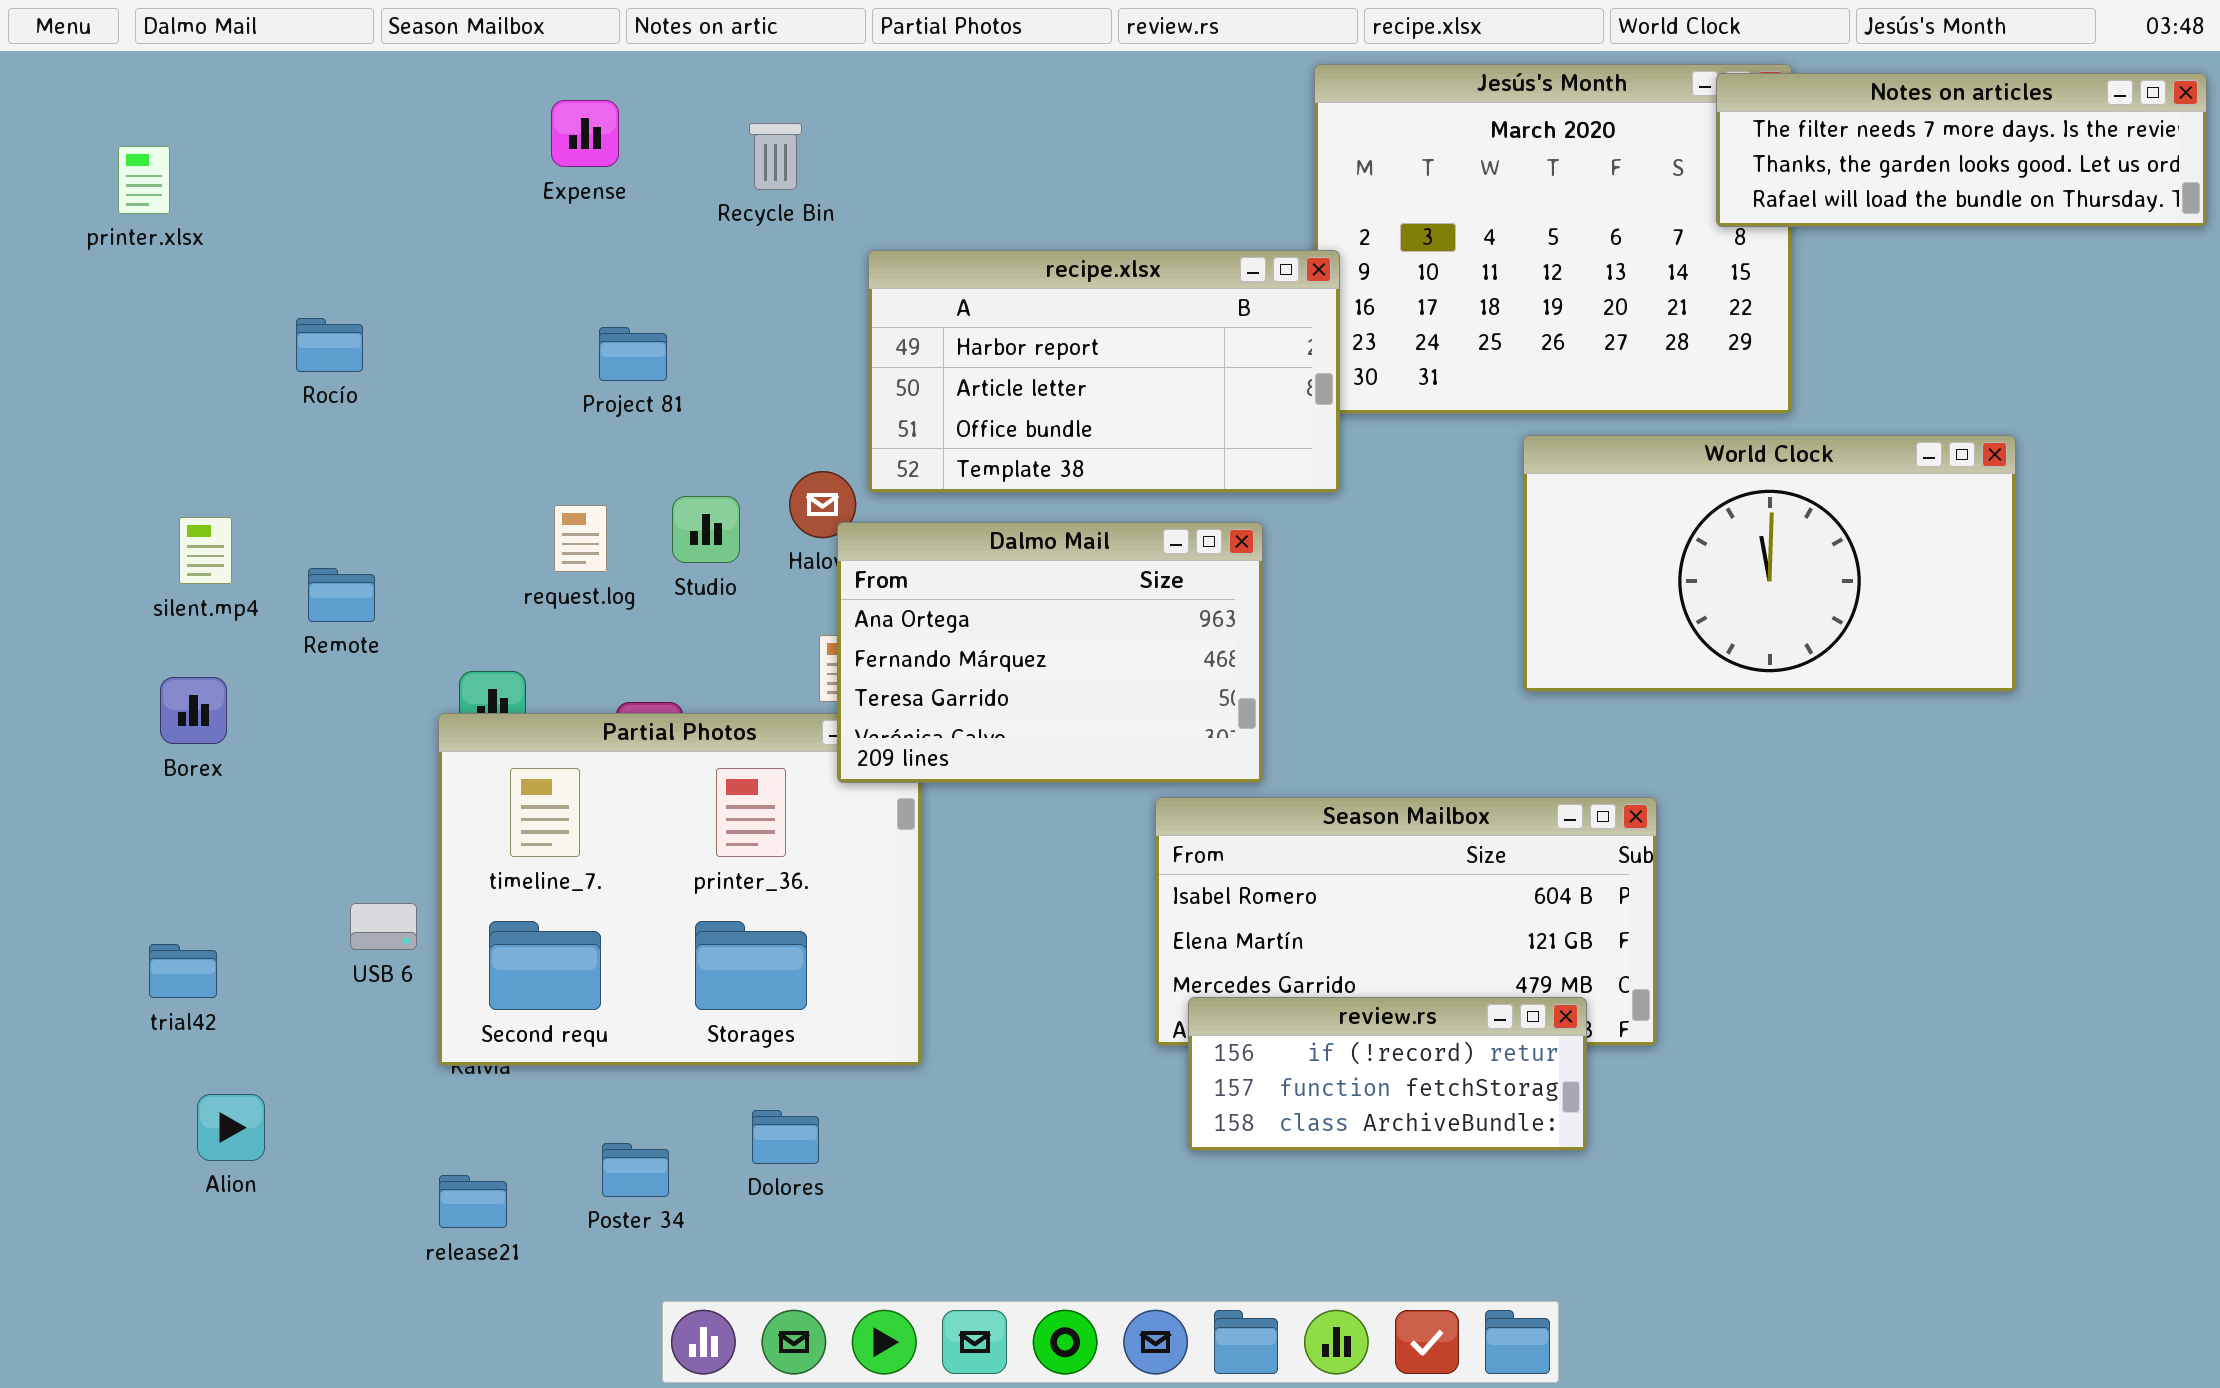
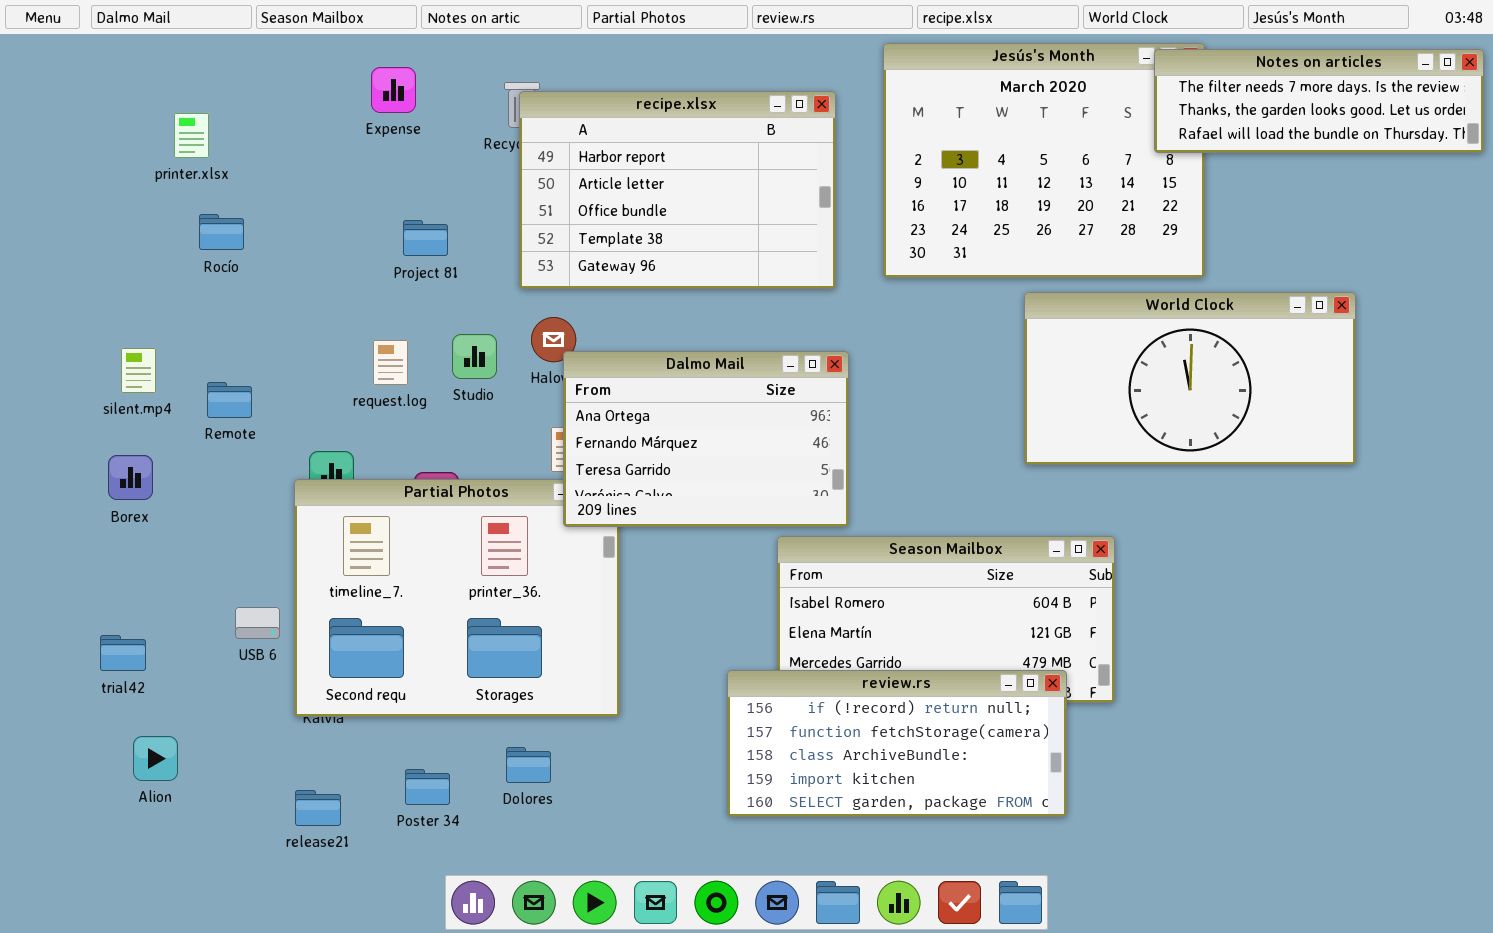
printer.xlsx: [118,146,170,214] -> [174,113,209,158], moved
recipe.xlsx: [868,250,1340,493] -> [519,91,836,289], moved, resized
review.rs: [1188,997,1587,1151] -> [727,670,1067,817], resized

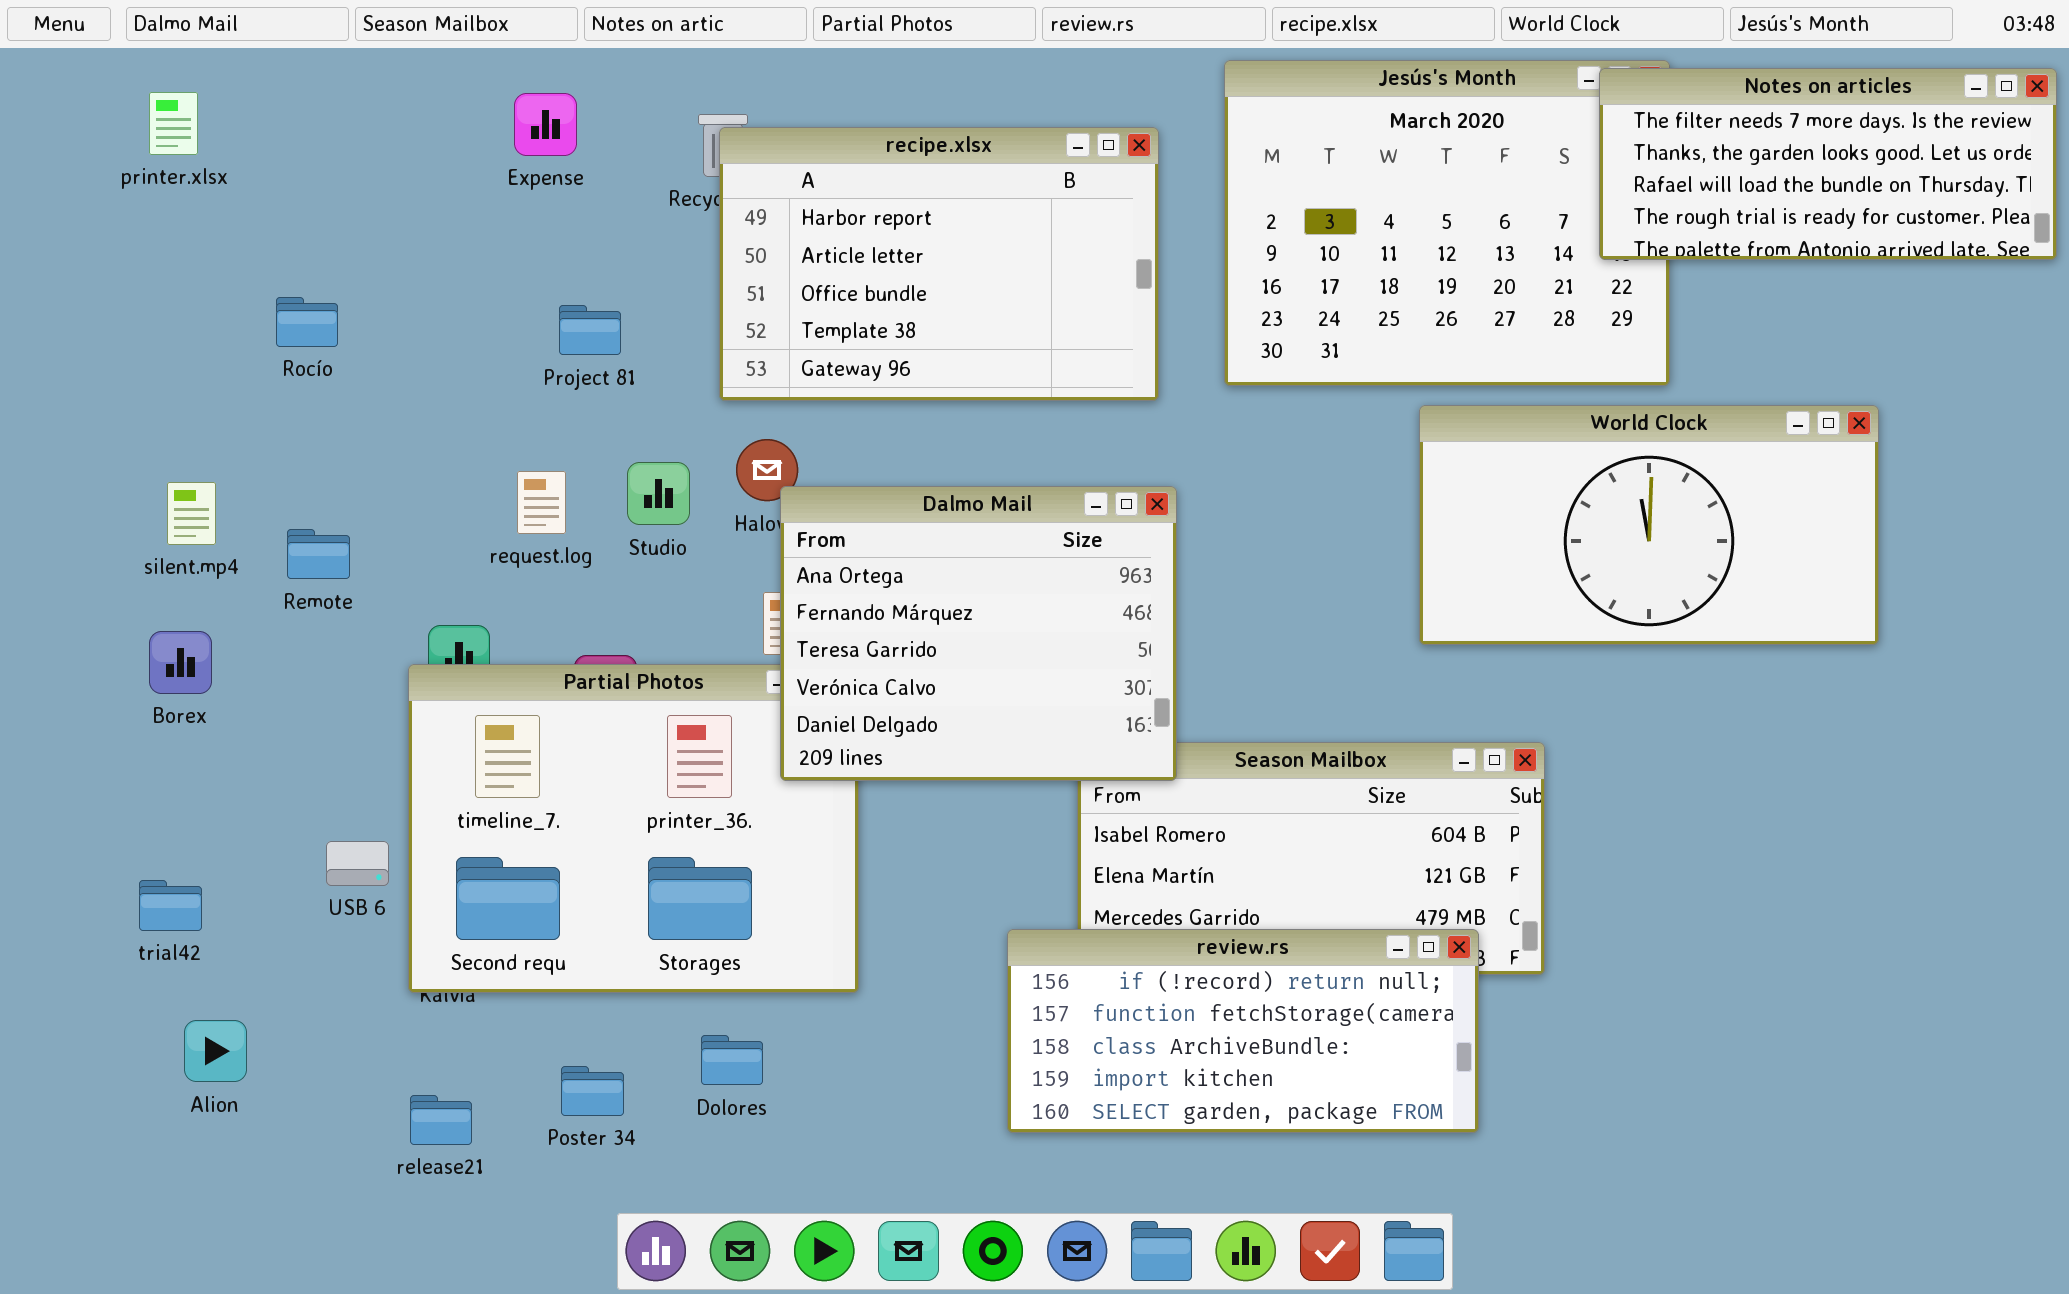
Notes on articles: [1154,49,1484,153] -> [1599,68,2057,260], resized
printer.xlsx: [174,113,209,158] -> [149,92,198,155], moved
Dalmo Mail: [563,351,849,527] -> [780,486,1177,781], resized

